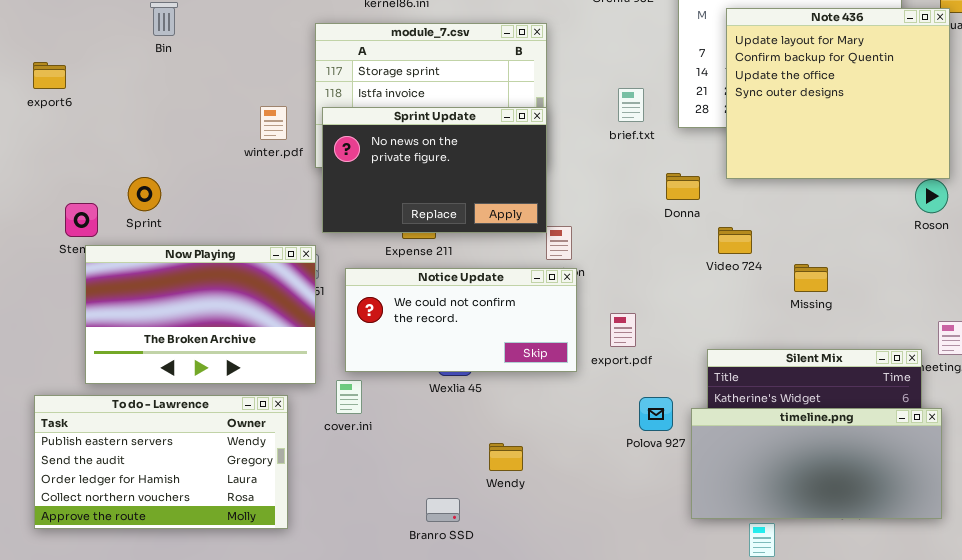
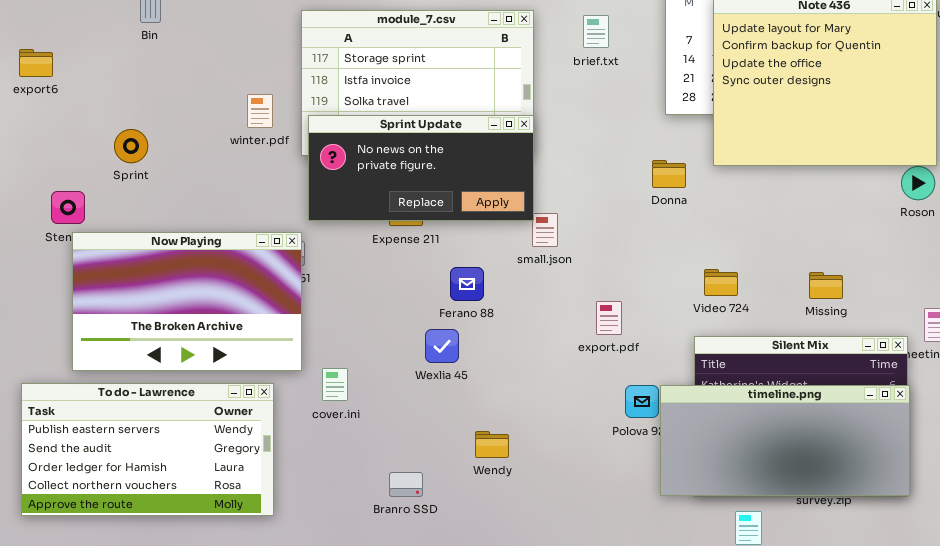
brief.txt: [618,88,644,122] -> [583,15,609,48], moved
Sprint Update: [322,107,547,233] -> [308,115,534,221], resized
Sprint: [128,177,161,211] -> [114,129,148,163], moved
Video 724: [718,227,752,254] -> [704,269,738,296], moved
Missing: [794,264,828,292] -> [809,272,843,299], moved
Notice Update: [345,268,577,372] -> none, closed
timeline.png: [691,408,942,519] -> [660,385,910,496], moved
Branro SSD: [426,498,460,522] -> [389,472,423,497], moved

